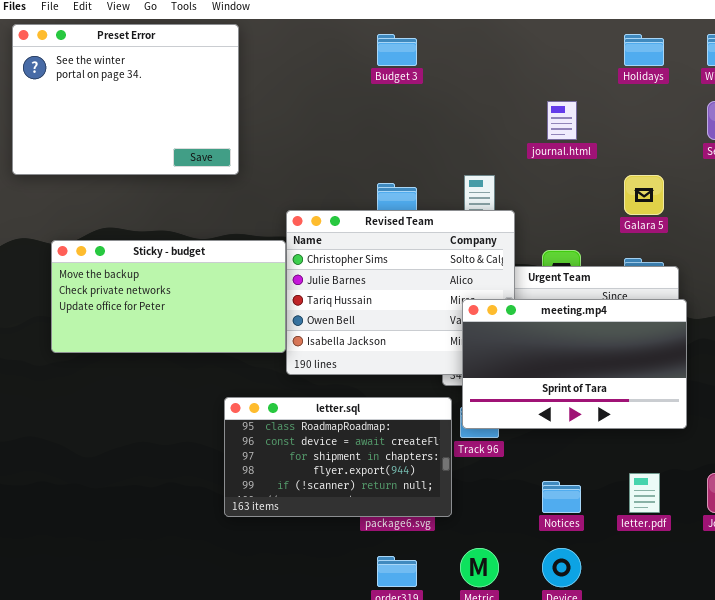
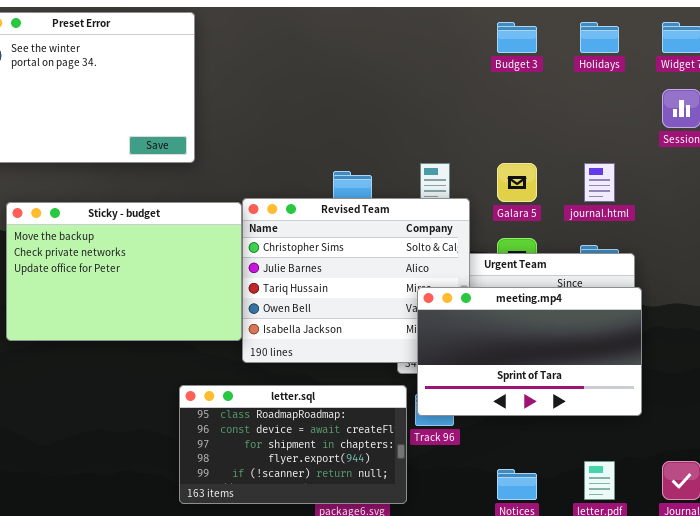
Budget 3: [377,34,417,66] -> [497,22,537,53], moved
journal.html: [547,101,577,140] -> [584,163,615,202], moved
Galara 5: [624,175,664,215] -> [497,163,537,202], moved
Sticky - budget: [51,240,286,353] -> [6,202,242,341], resized

